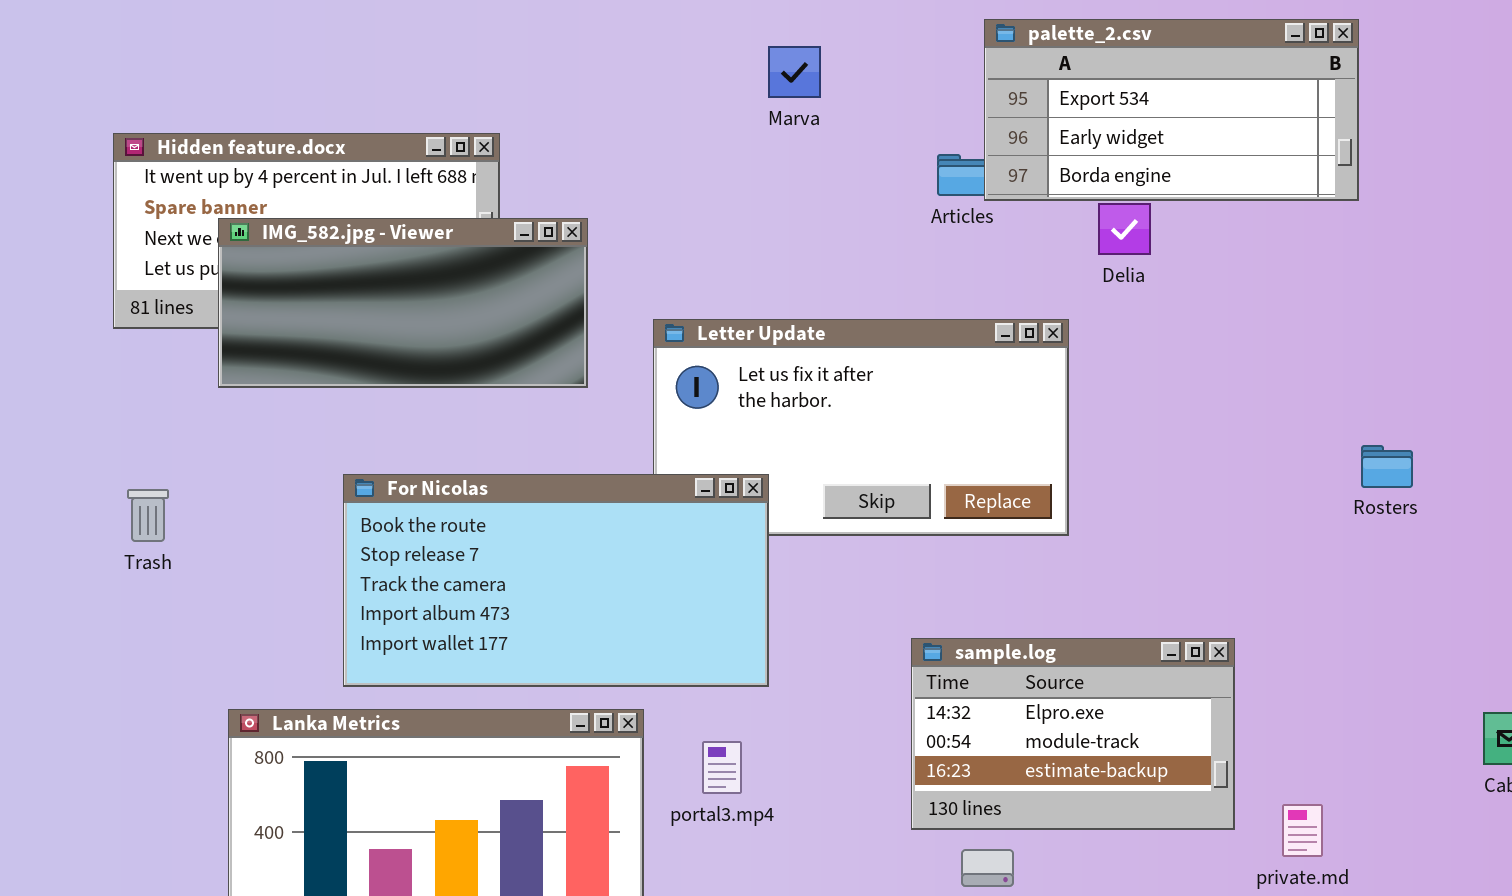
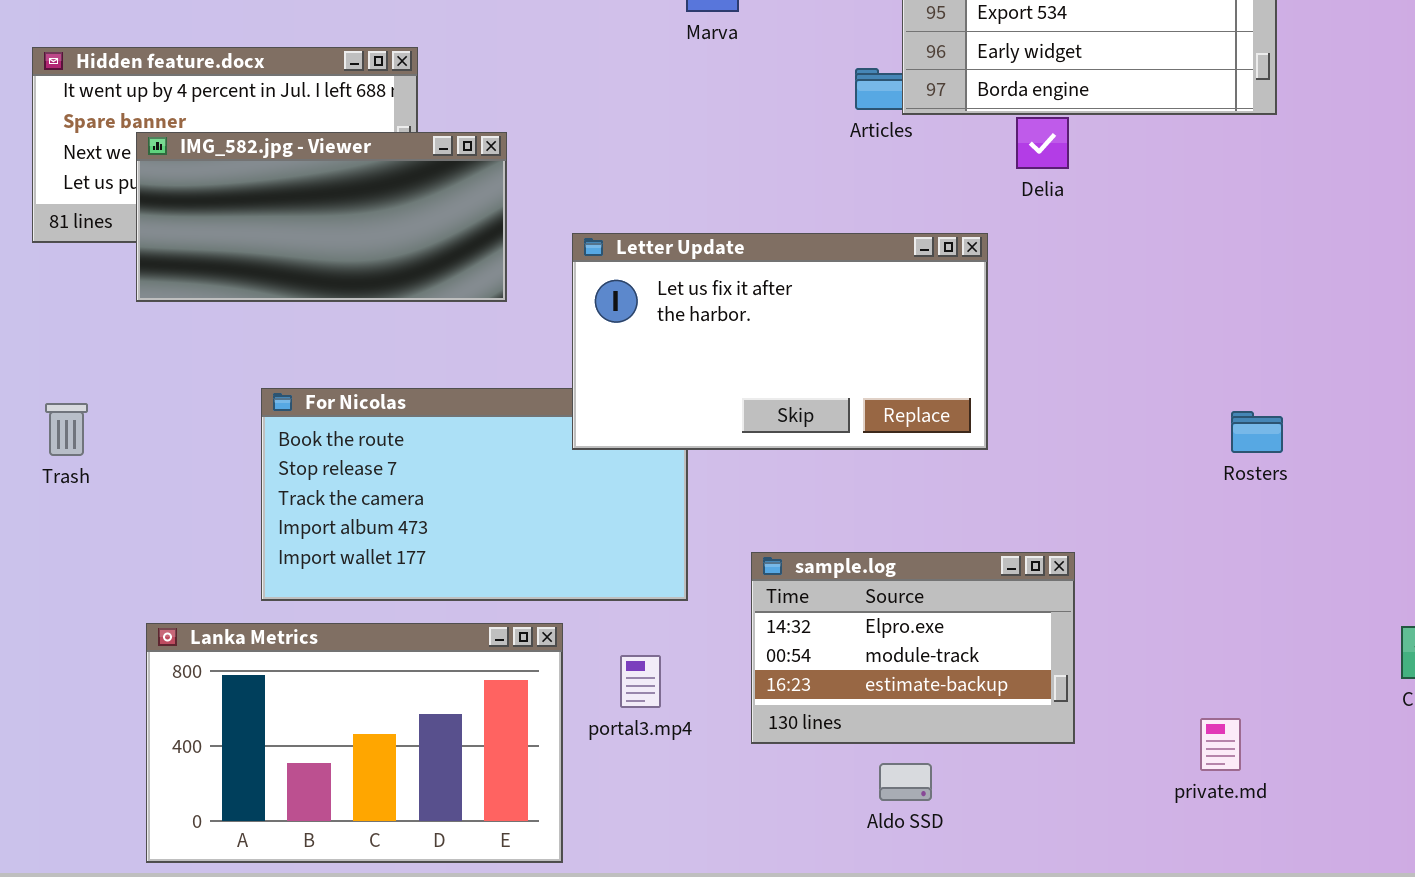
Letter Update: [653,319,1069,536] -> [572,233,988,450], raised
Rosters: [1361,445,1413,488] -> [1231,411,1283,453], moved
sample.log: [911,638,1235,830] -> [751,552,1075,744], moved

